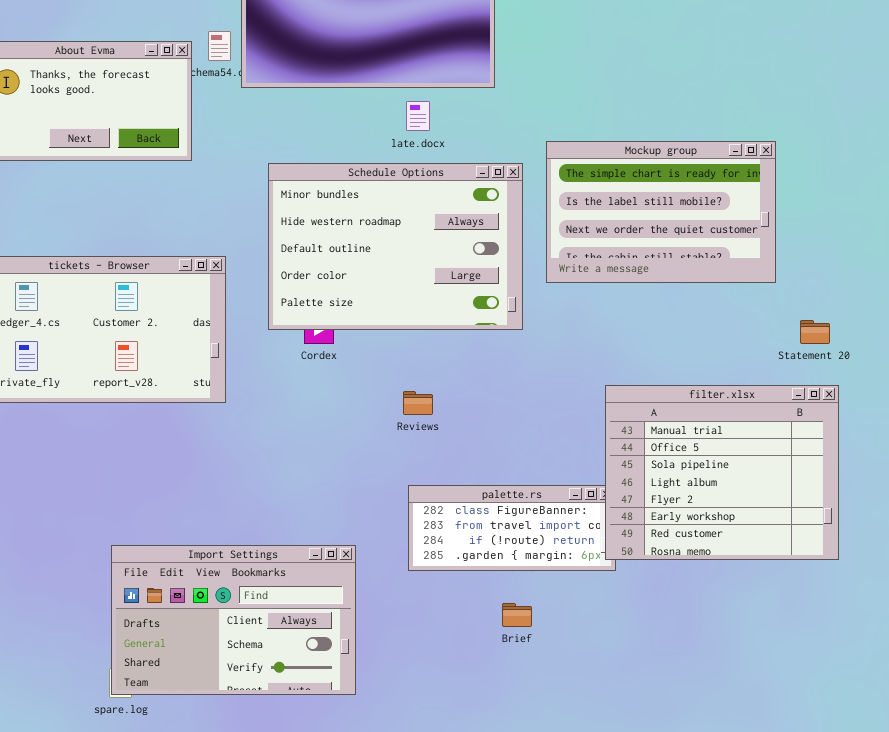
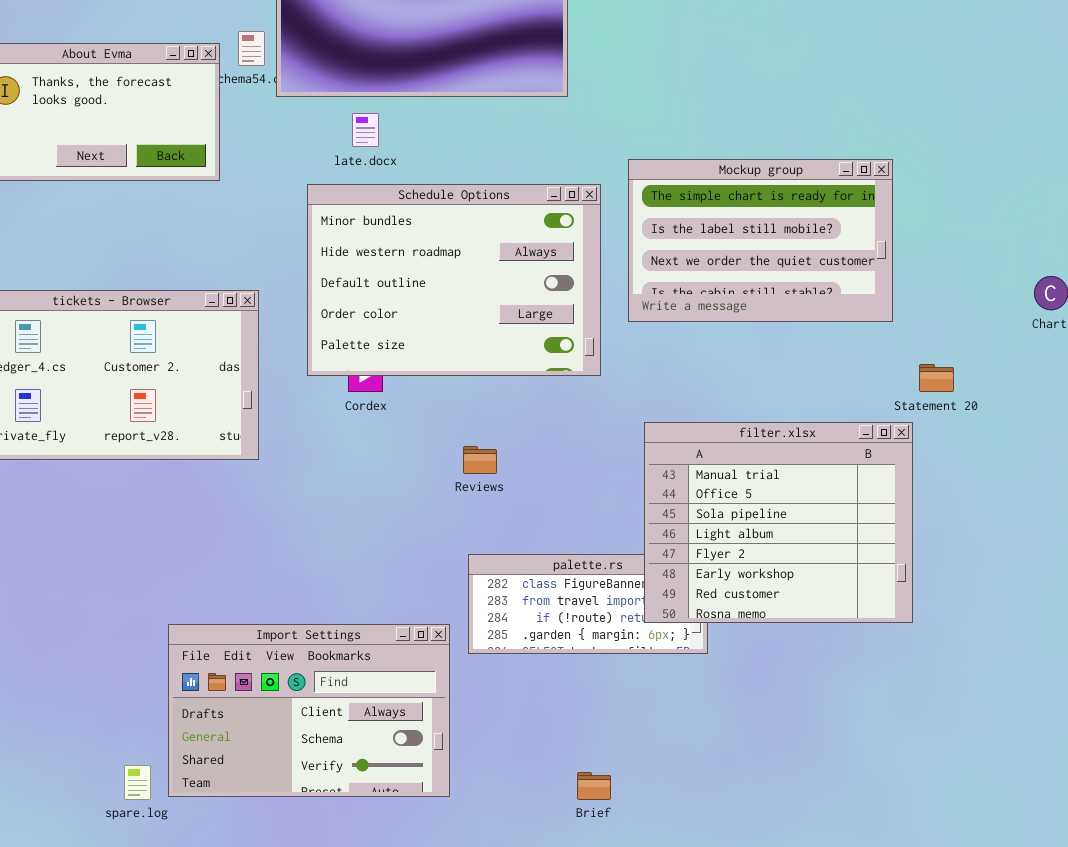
late.docx: [406,101,430,131] -> [352,113,379,147], moved
filter.xlsx: [605,385,839,560] -> [644,422,913,623], moved
Import Settings: [111,545,356,695] -> [168,624,450,797], moved
Brief: [502,603,532,627] -> [577,772,611,800], moved

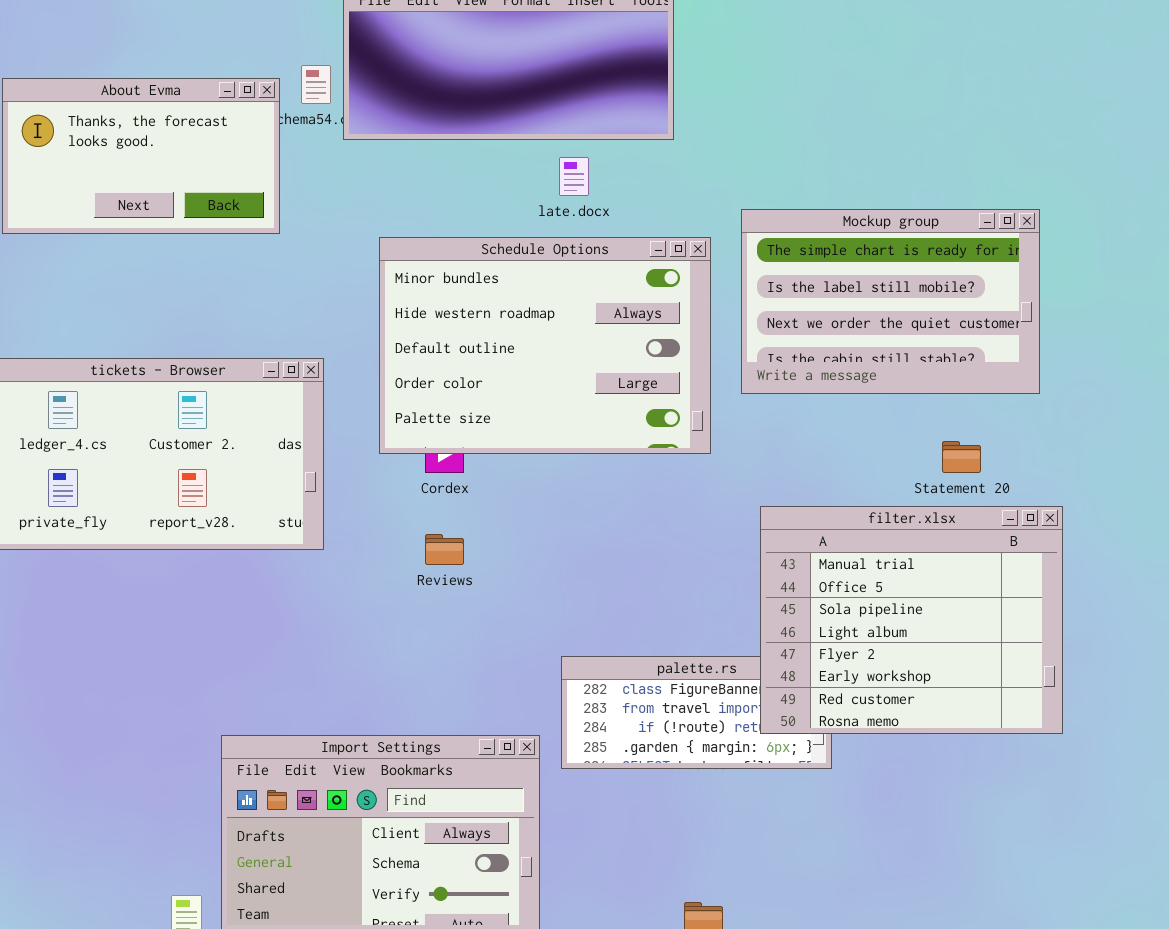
late.docx: [352,113,379,147] -> [559,157,589,196], moved
Statement 20: [919,364,954,392] -> [942,441,981,473], moved
Reviews: [463,446,497,474] -> [425,534,464,565], moved

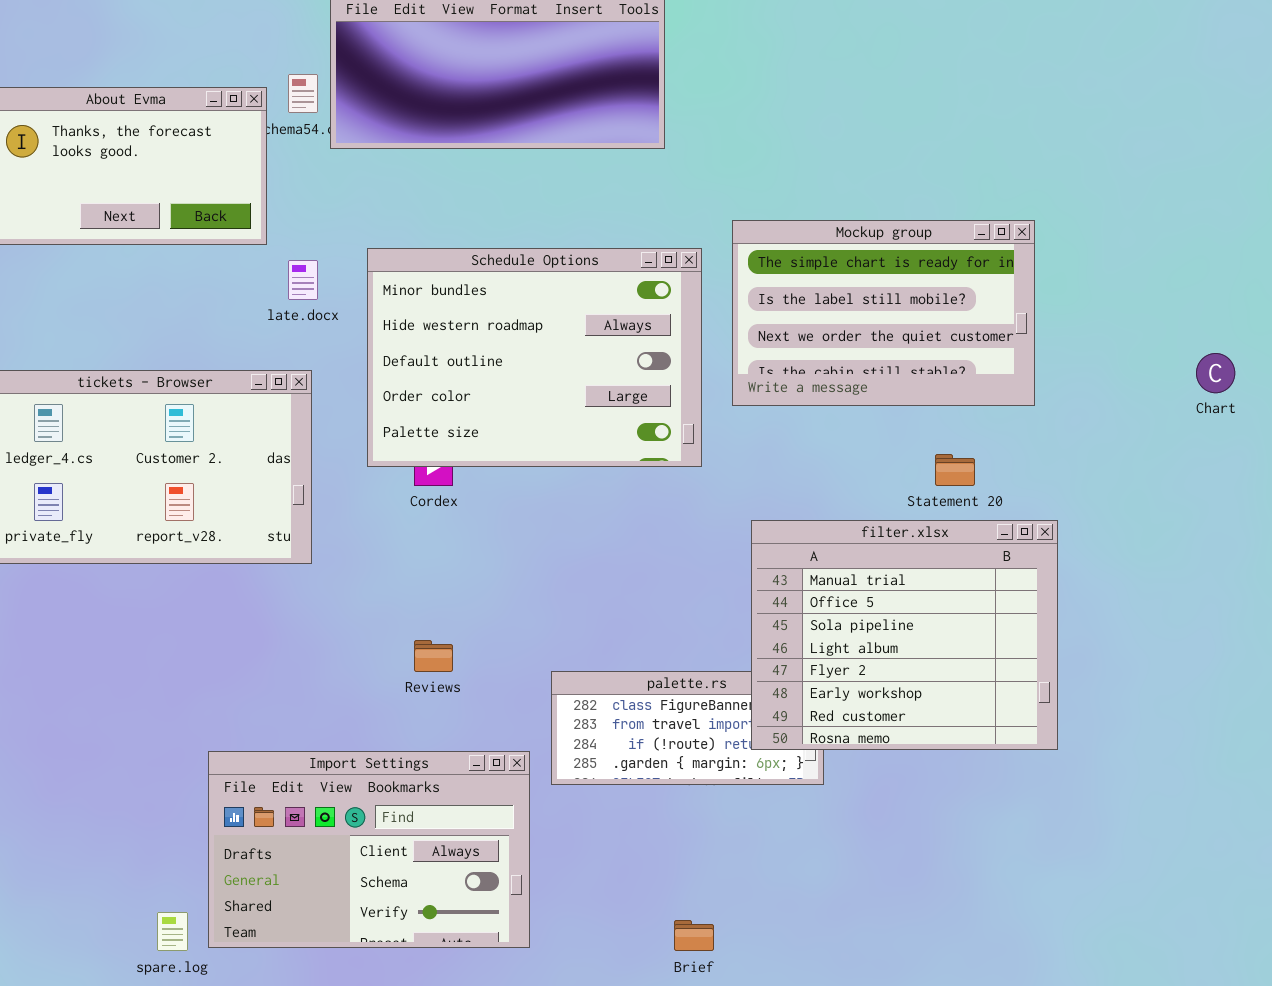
late.docx: [559,157,589,196] -> [288,260,318,300], moved
Reviews: [425,534,464,565] -> [414,640,453,672], moved

